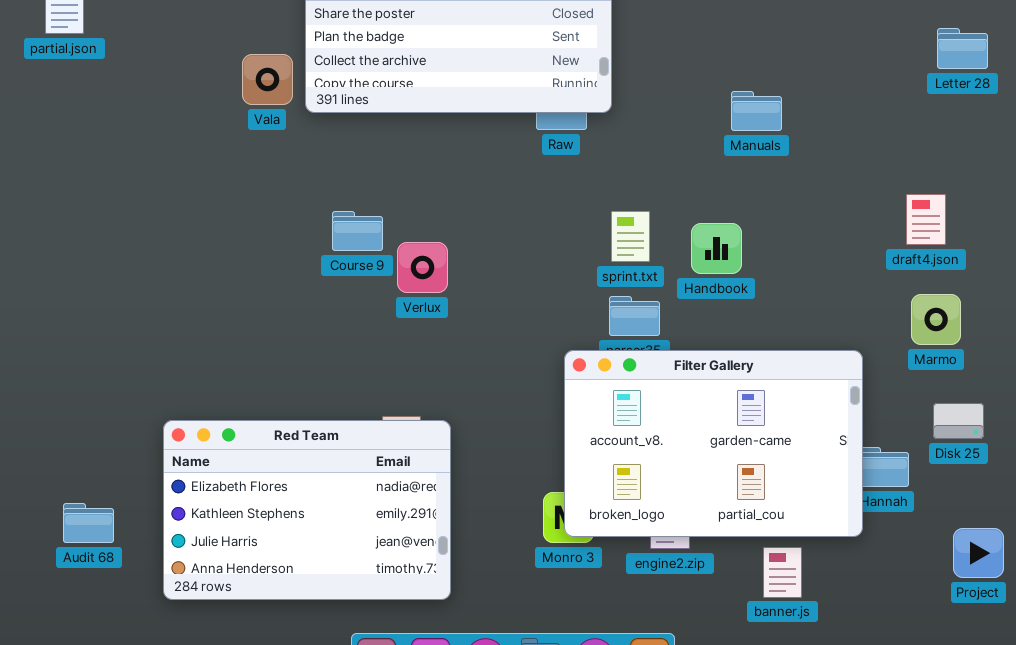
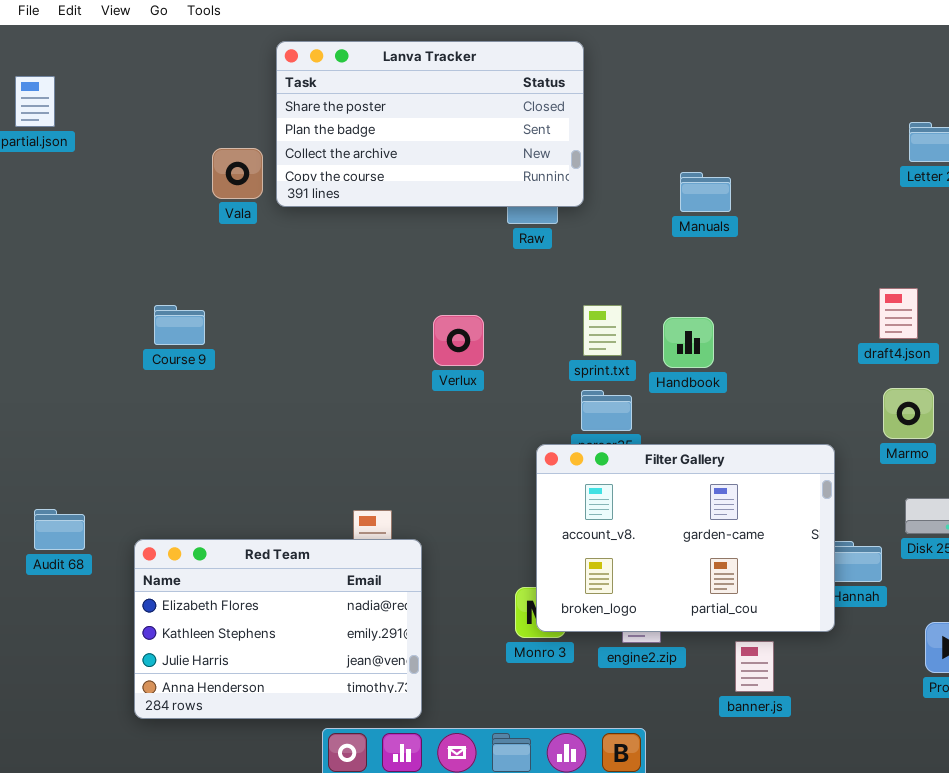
Manuals: [731,91,782,131] -> [680,172,731,212], moved
Course 9: [332,211,383,251] -> [154,305,205,345], moved
Verlux: [397,242,448,293] -> [433,315,484,366], moved
Red Team: [163,420,451,600] -> [134,539,422,719], moved
Audit 68: [63,503,114,543] -> [34,509,85,550], moved

